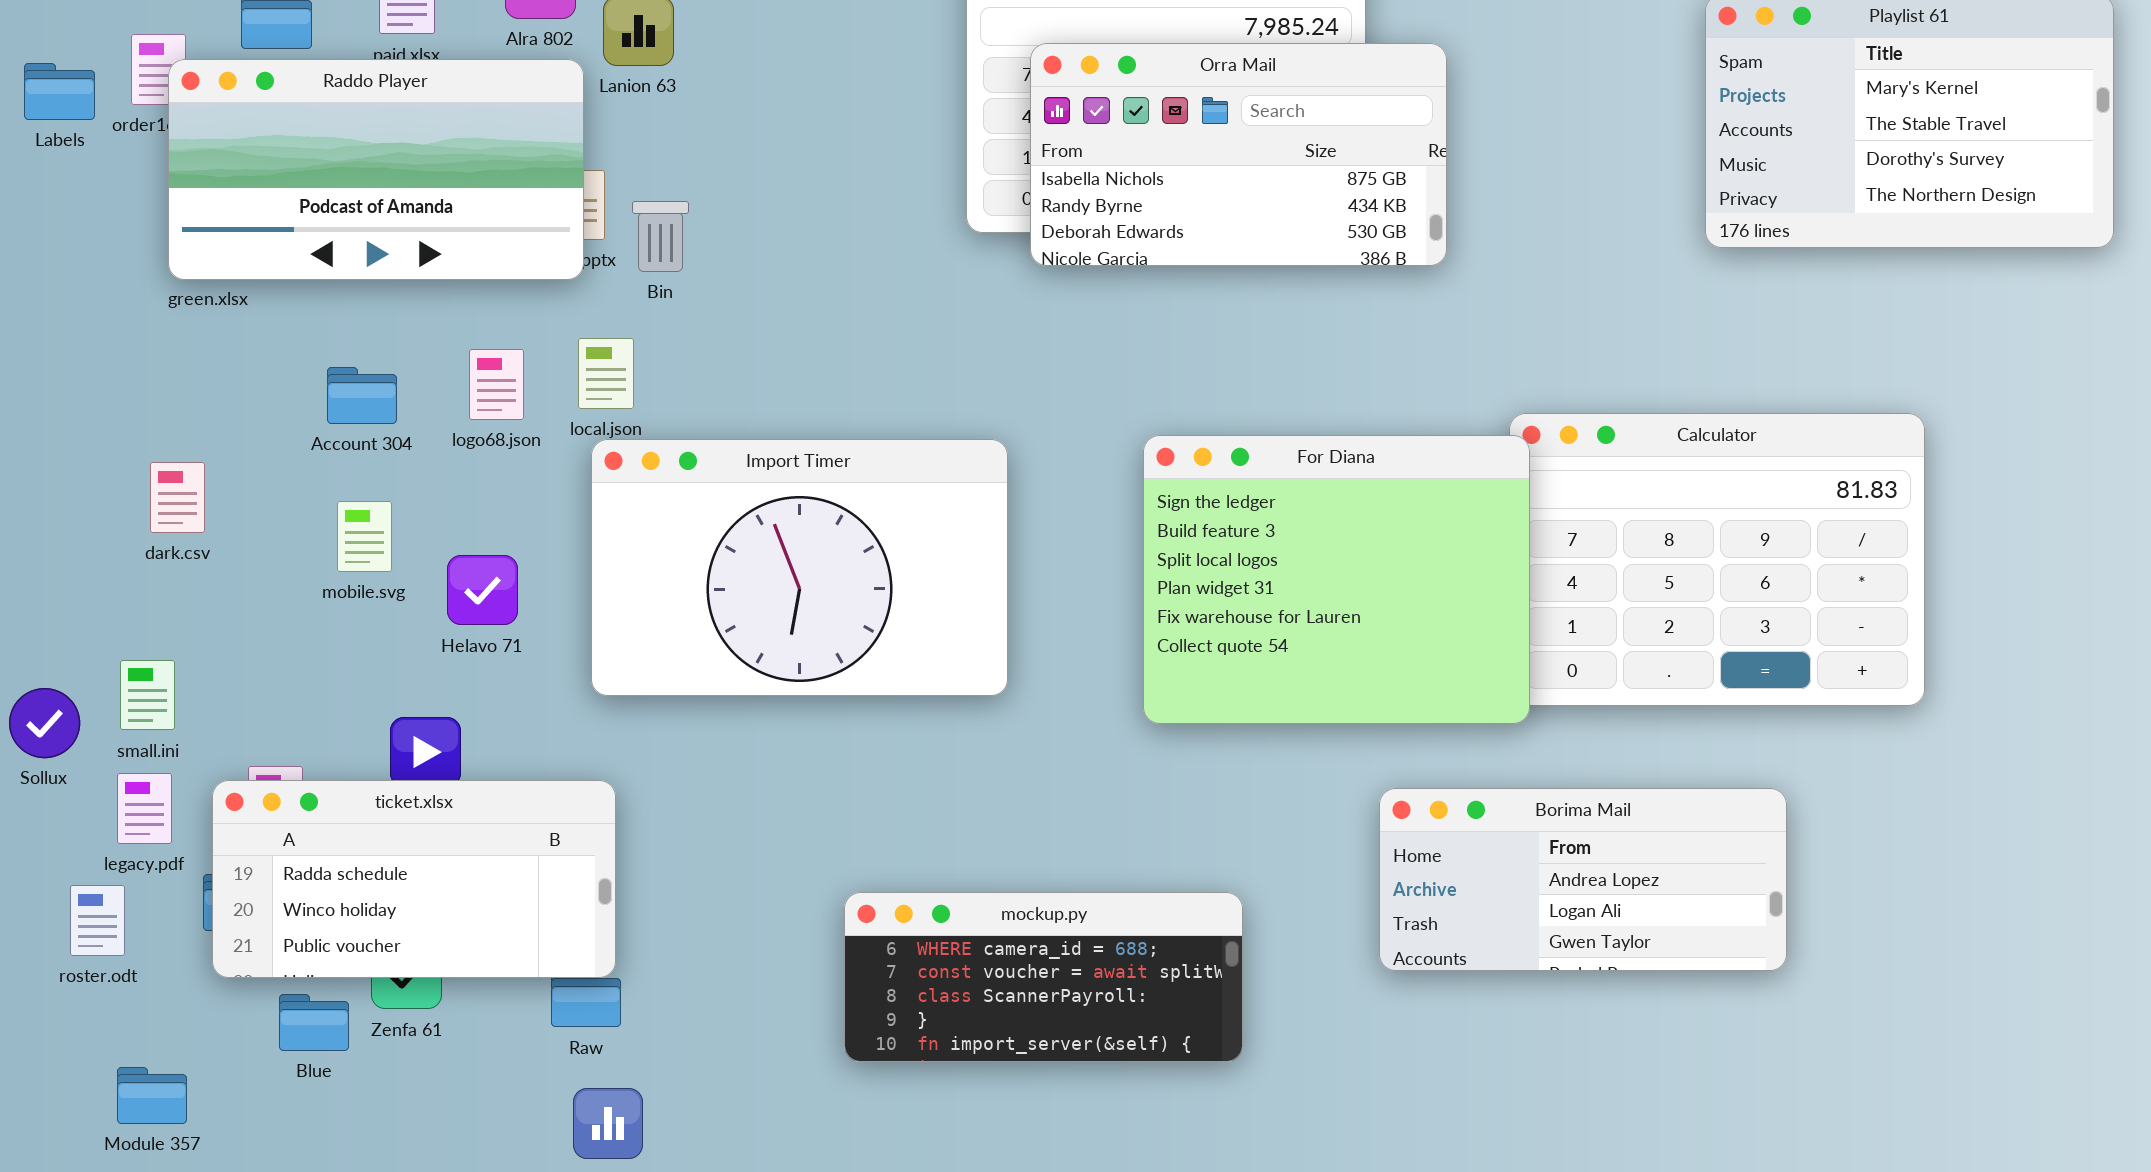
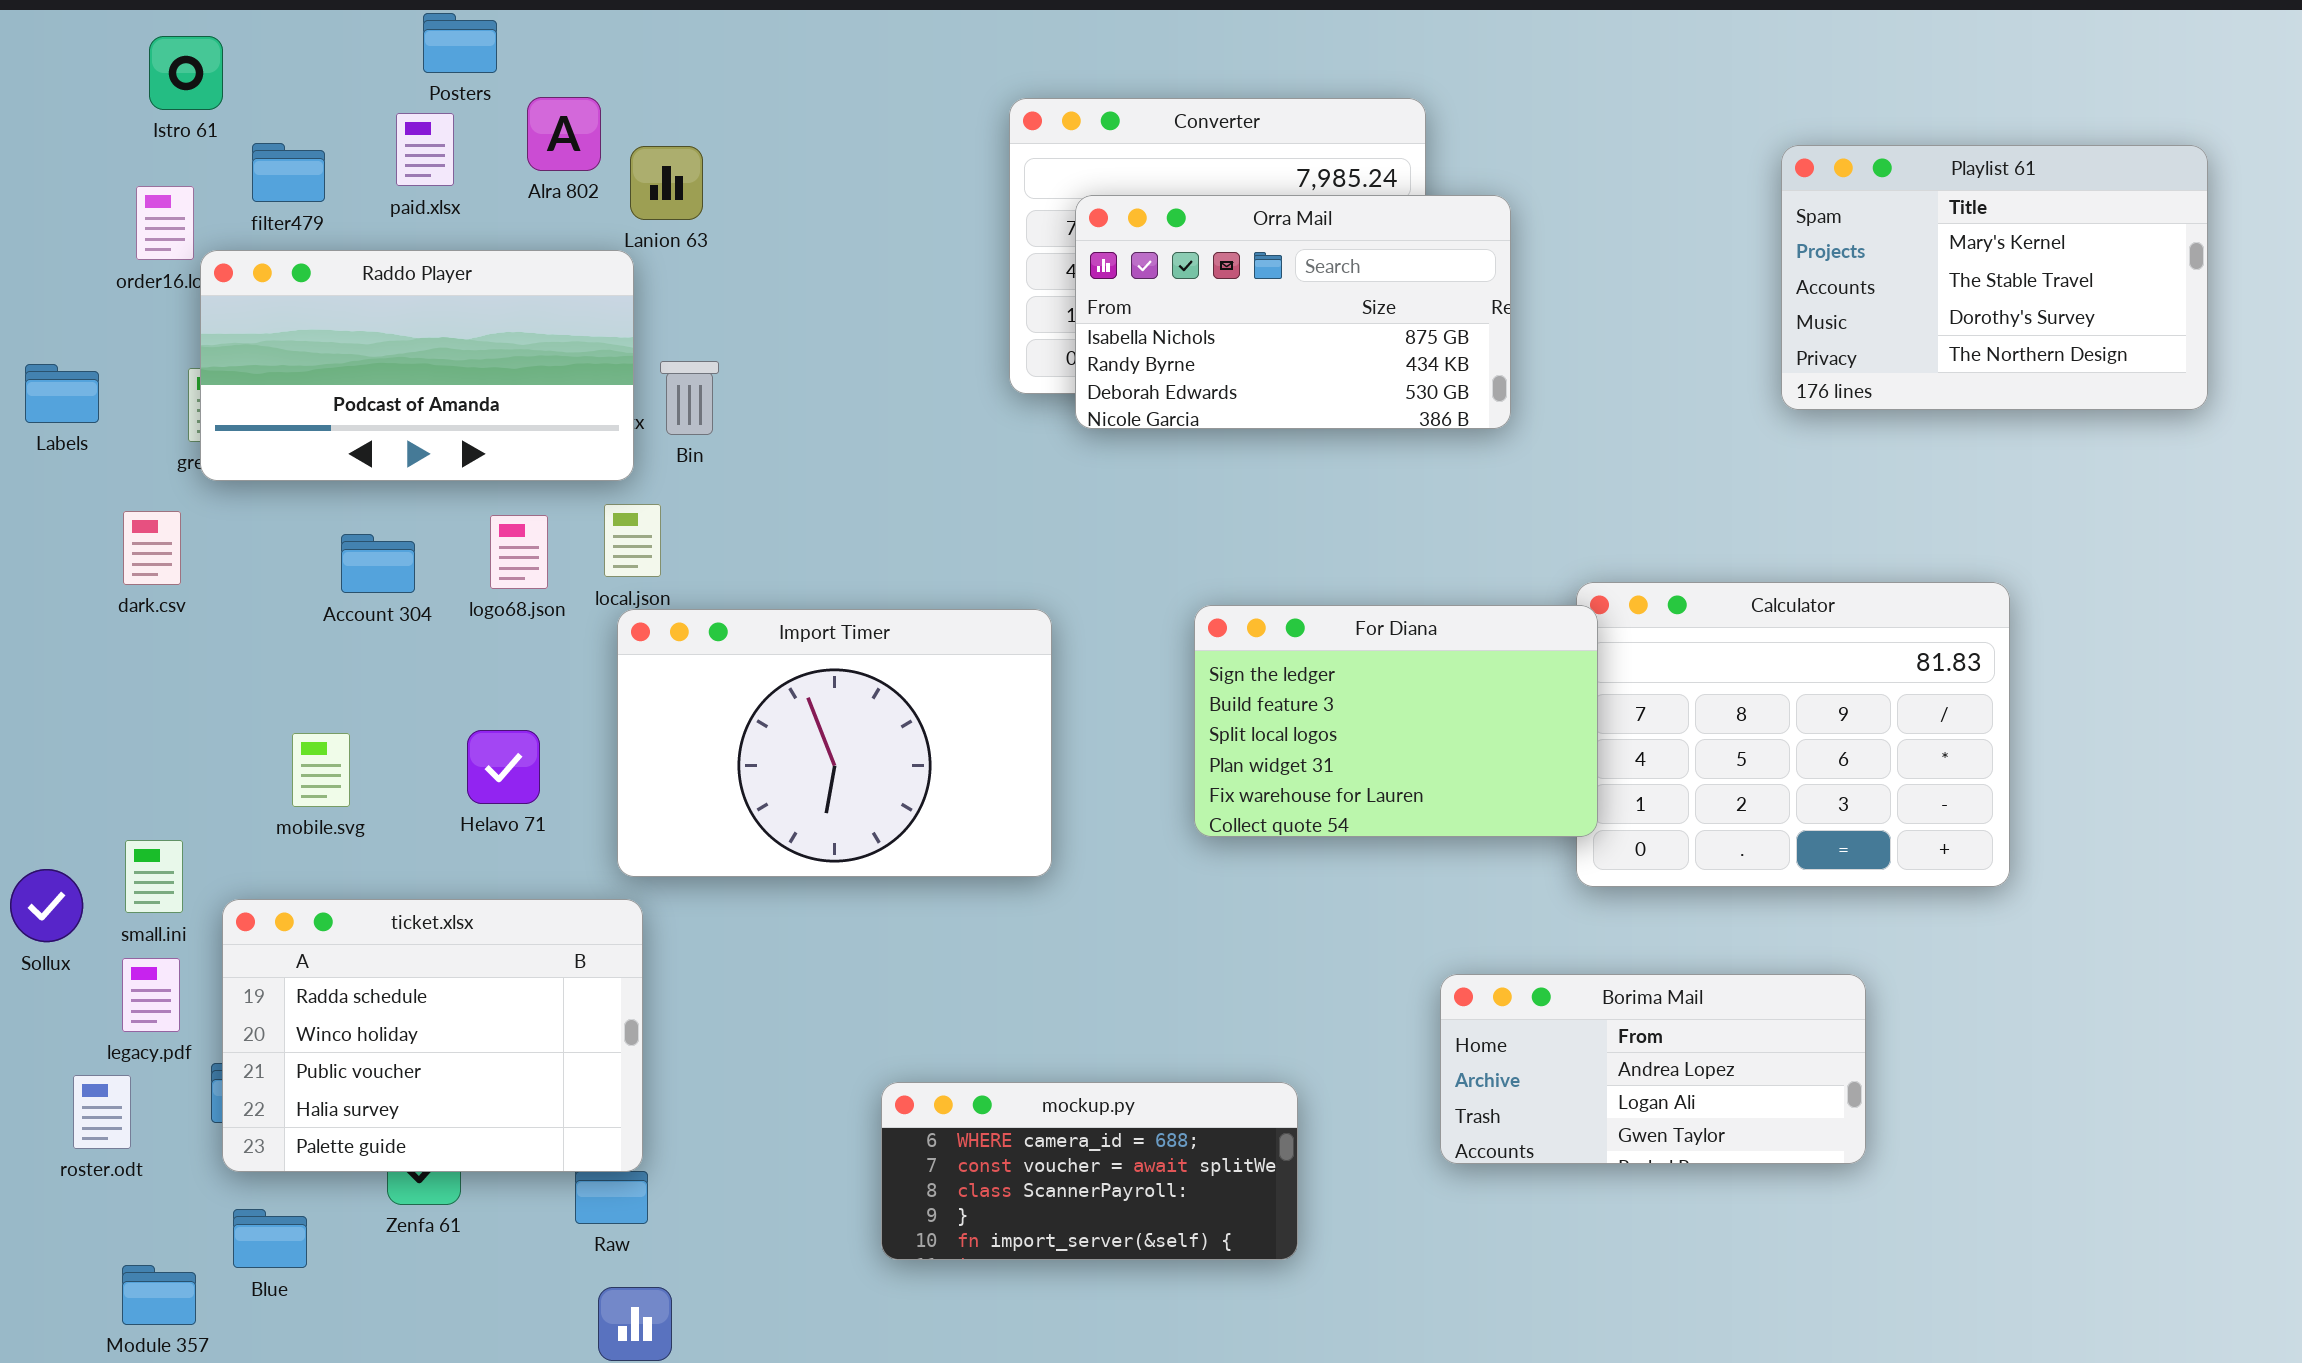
Raddo Player: [168,59,584,280] -> [200,250,634,481], moved
Labels: [24,63,95,120] -> [25,364,99,423], moved
For Diana: [1143,435,1530,724] -> [1194,605,1598,837], resized
dark.csv: [150,462,205,533] -> [123,511,181,585], moved
mobile.svg: [337,501,392,572] -> [292,733,350,807], moved
ticket.xlsx: [212,780,616,978] -> [222,899,643,1172], resized
Blue: [279,994,349,1051] -> [233,1209,307,1268], moved

